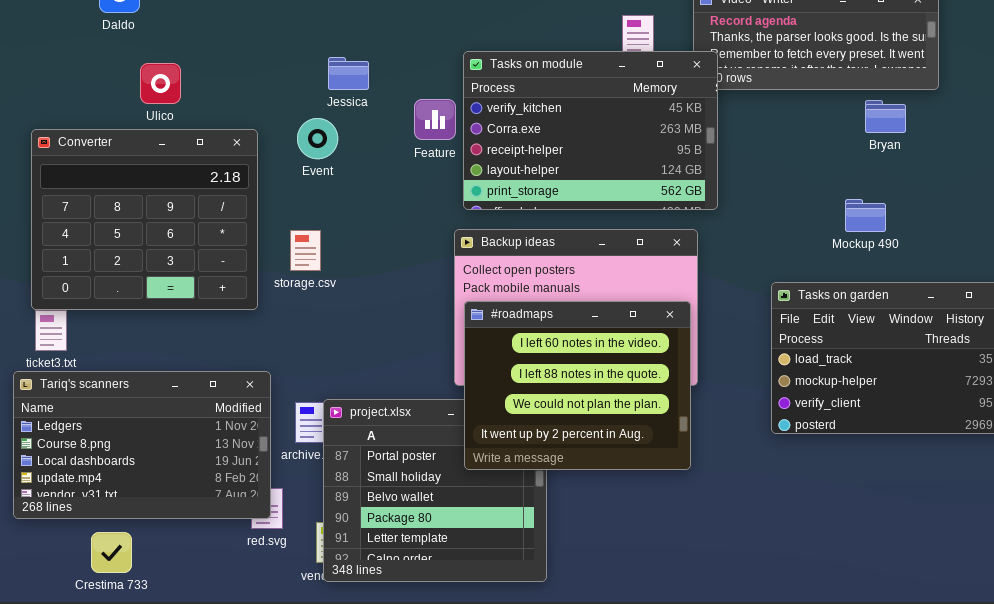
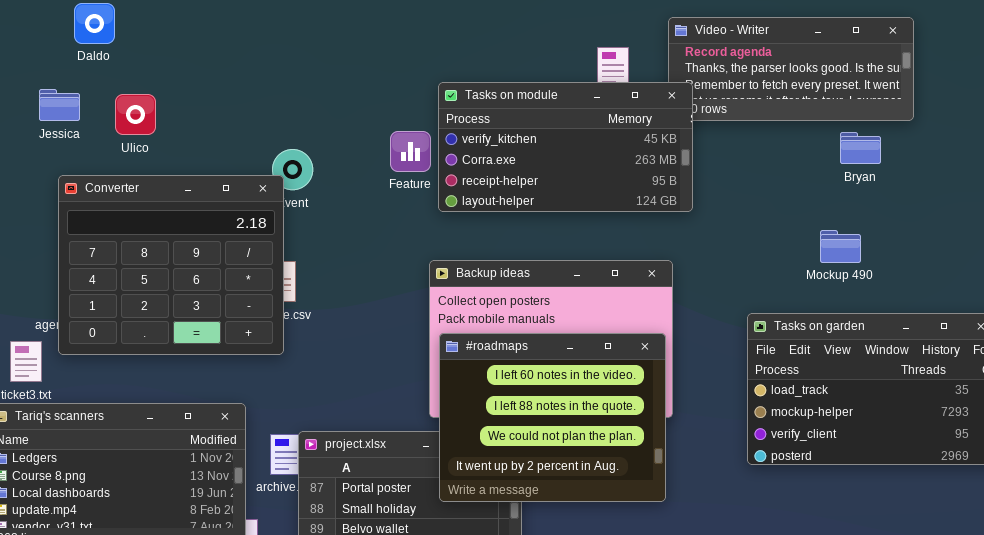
Tasks on module: [463,51,718,210] -> [438,82,693,212], resized
Jessica: [328,57,369,90] -> [39,89,80,121], moved
Converter: [31,129,258,310] -> [58,175,284,355], moved

